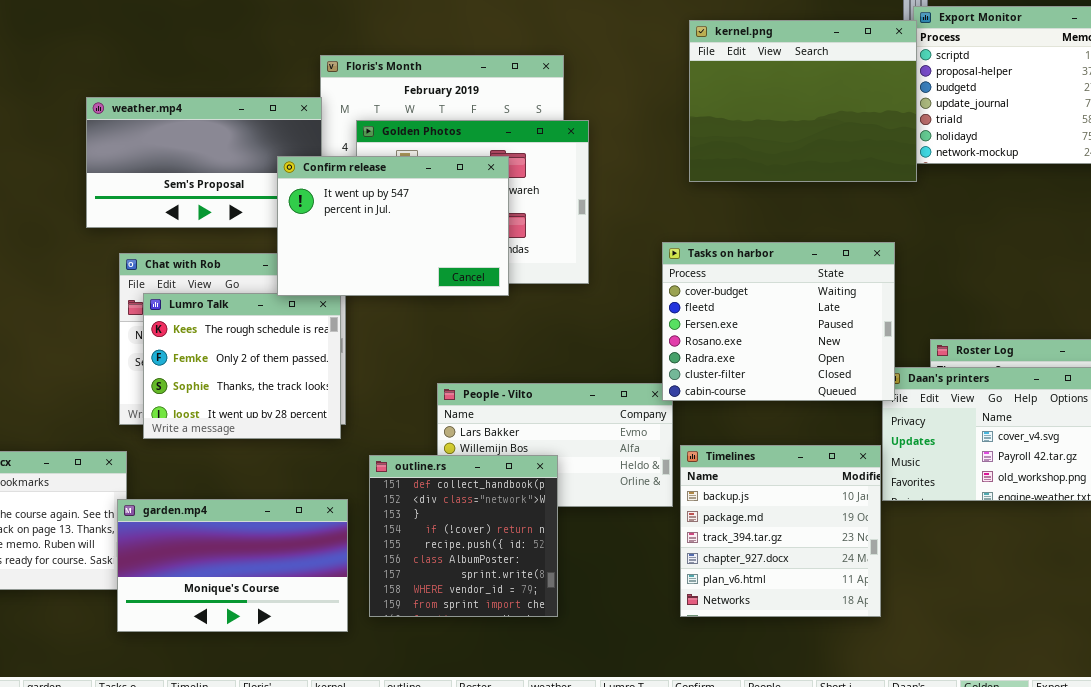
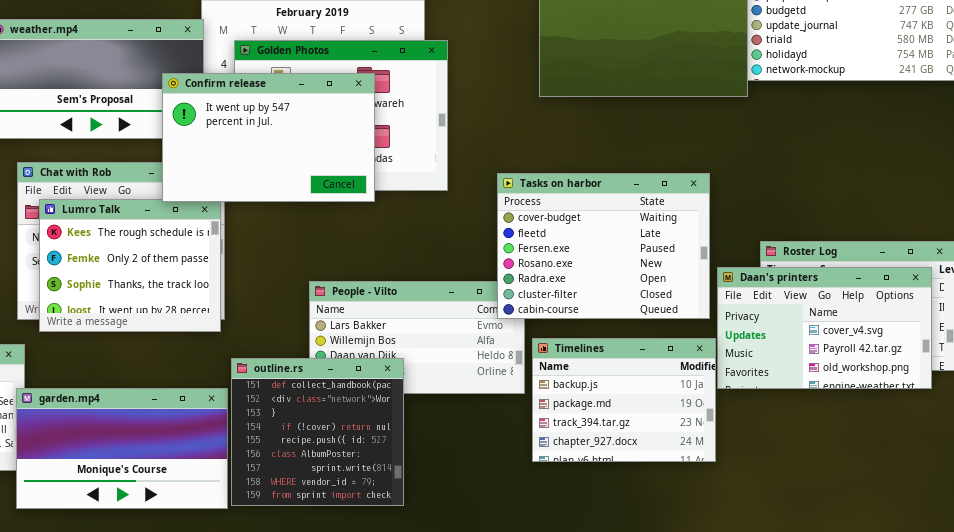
Tasks on harbor: [662,242,895,401] -> [497,173,710,319], moved
Timelines: [680,445,881,617] -> [532,338,716,462], resized
outline.rs: [369,455,558,617] -> [231,358,404,506], moved

